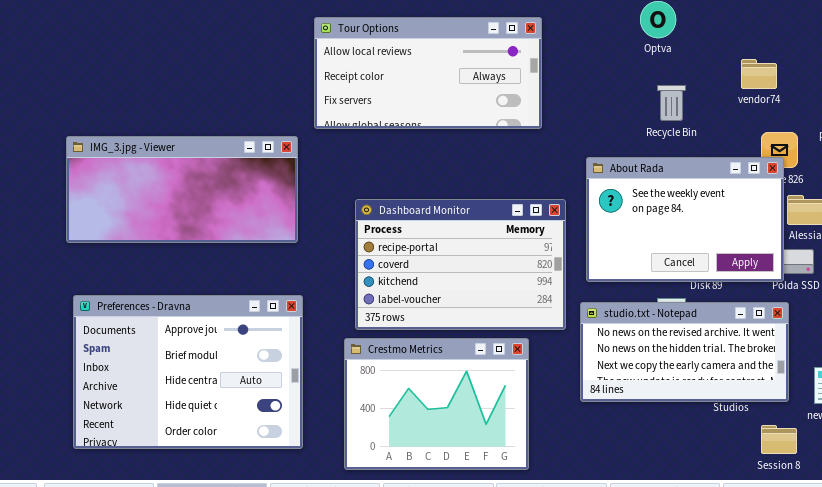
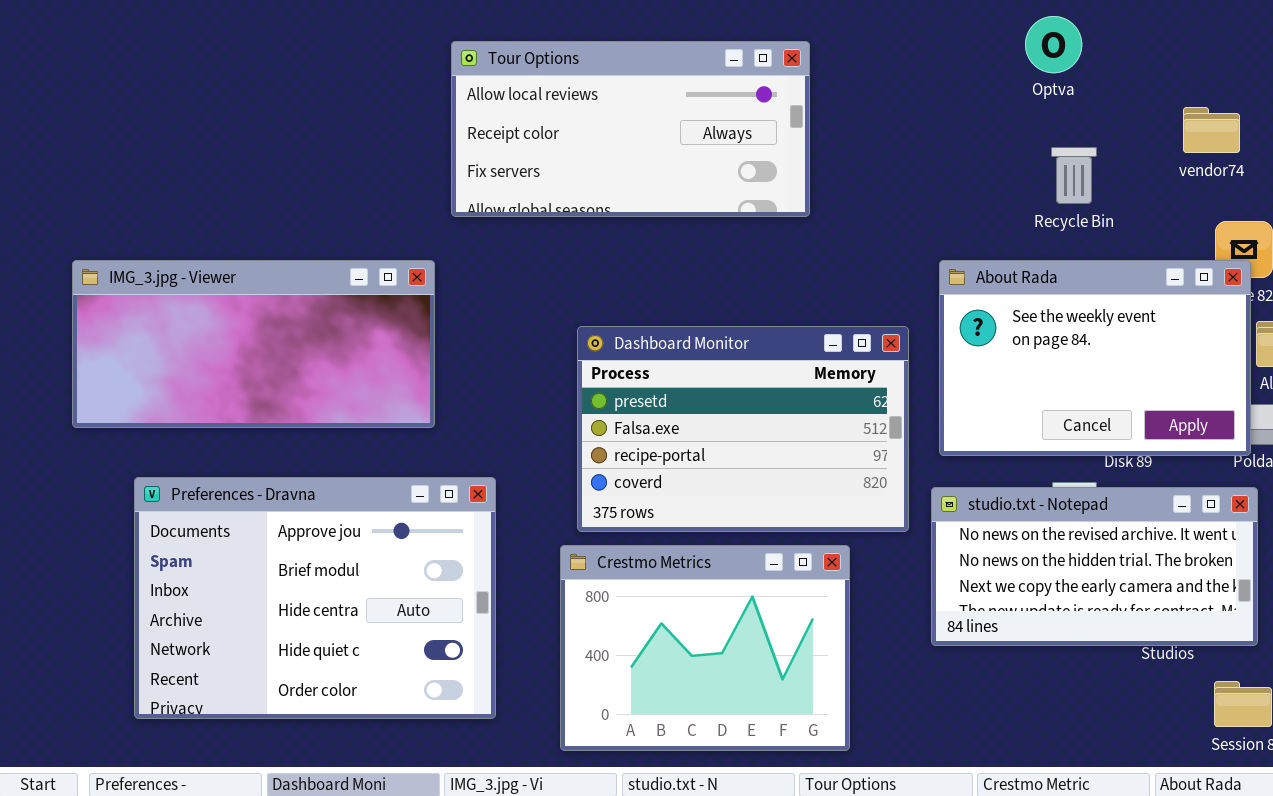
Tour Options: [314,17,542,129] -> [451,41,810,217], moved
IMG_3.jpg - Viewer: [66,136,298,243] -> [72,260,435,428], moved
Dashboard Monitor: [355,199,566,330] -> [577,326,909,532], scrolled up 2 rows

